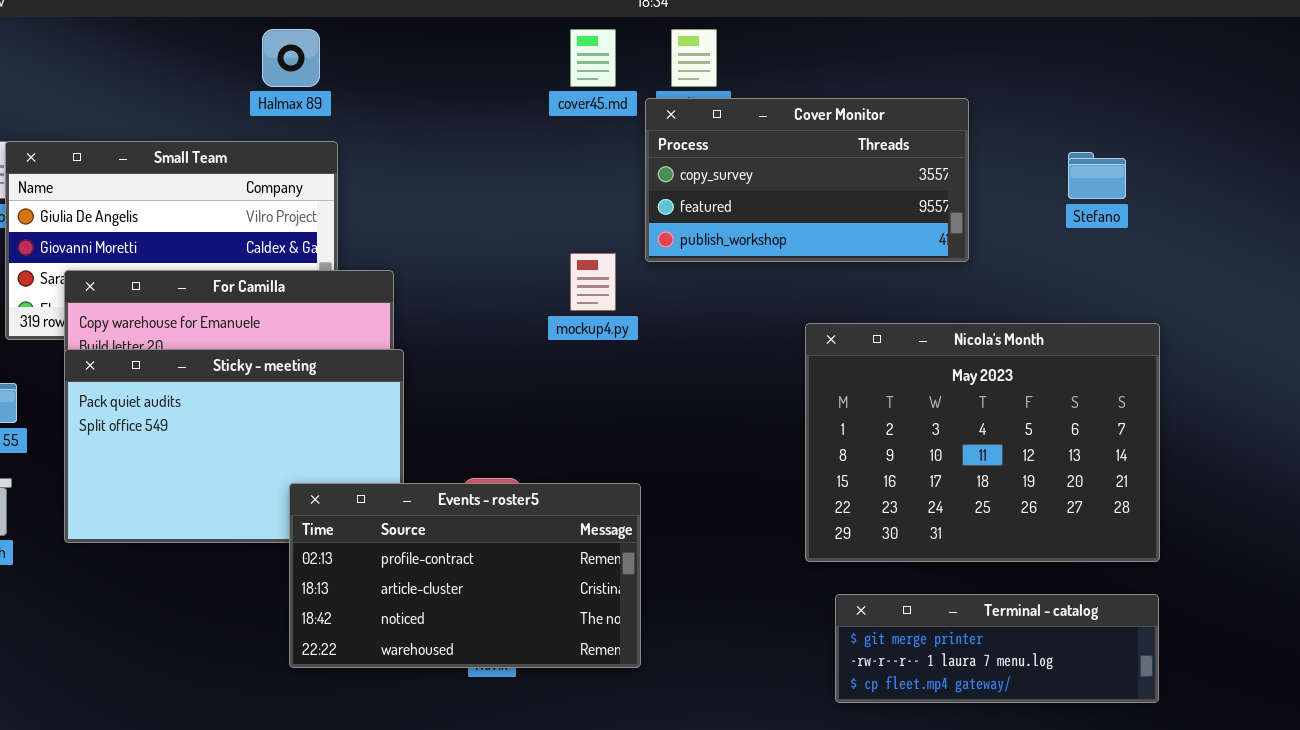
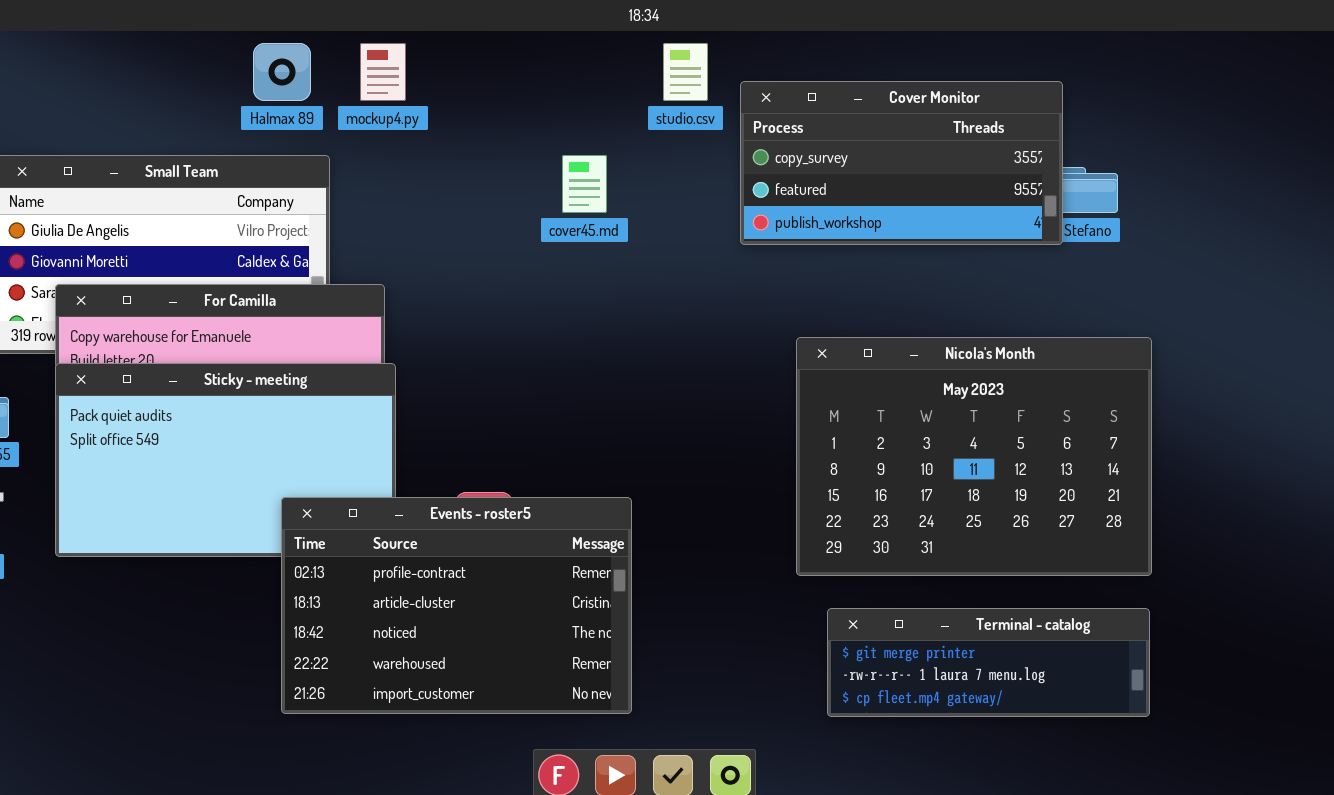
cover45.md: [570,29,616,87] -> [562,155,607,213], moved
Cover Monitor: [645,98,969,262] -> [740,81,1063,245], moved
mockup4.py: [570,253,616,311] -> [360,43,406,101], moved
Events - roster5: [289,483,641,668] -> [281,497,632,714], resized

